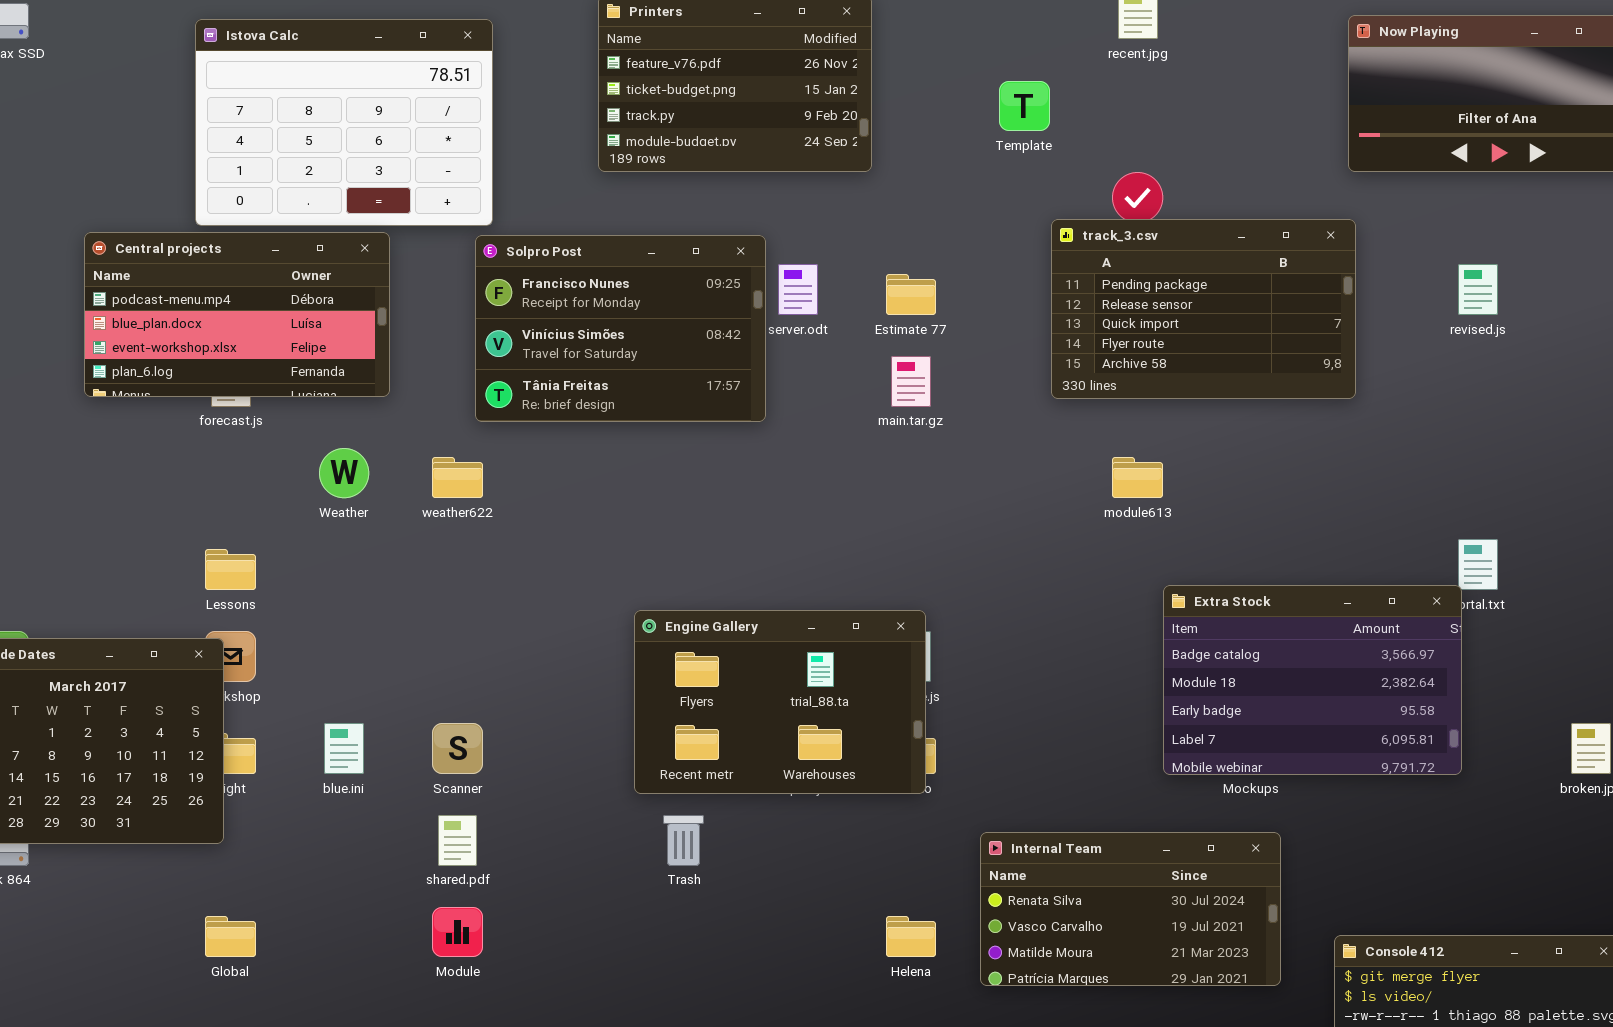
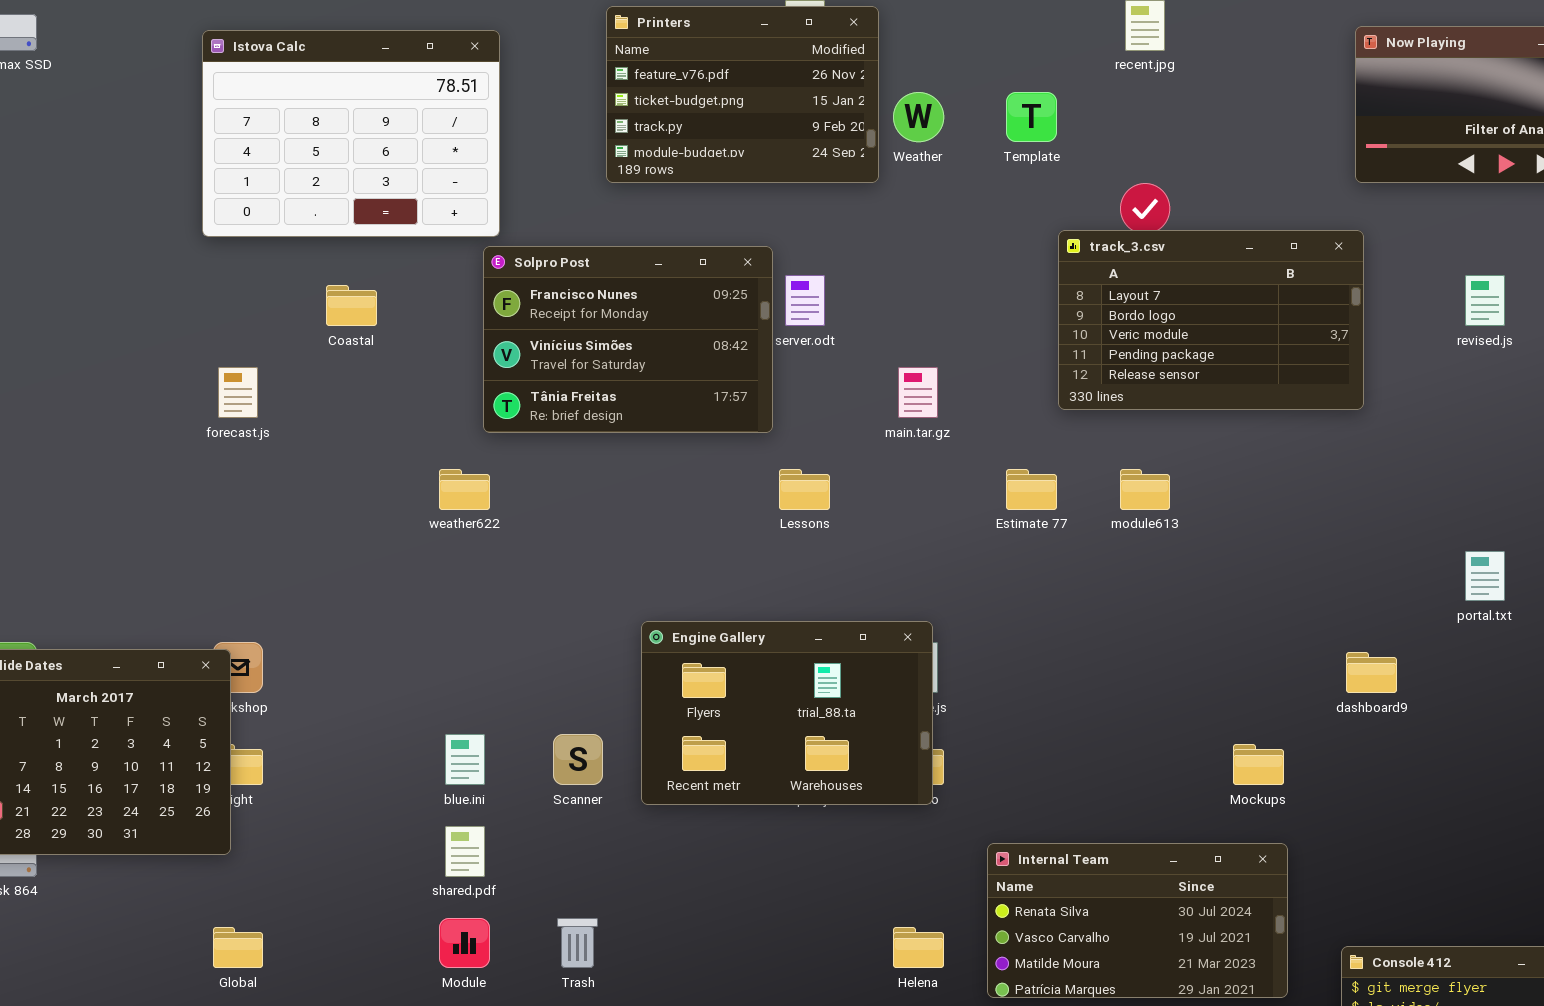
track_3.csv: [1051,219,1356,399] -> [1058,230,1364,410], scrolled up 3 rows
Central projects: [84,232,390,397] -> none, closed
Estimate 77: [886,274,936,315] -> [1006,469,1057,510], moved
Weather: [319,448,369,498] -> [893,92,944,142], moved
Lessons: [205,549,256,590] -> [779,469,830,510], moved
Extra Stock: [1163,585,1462,775] -> none, closed
blue.ini: [324,723,364,774] -> [445,734,485,785], moved
Scanner: [432,723,483,774] -> [553,734,603,785], moved
Trash: [663,815,704,866] -> [557,918,598,968], moved

